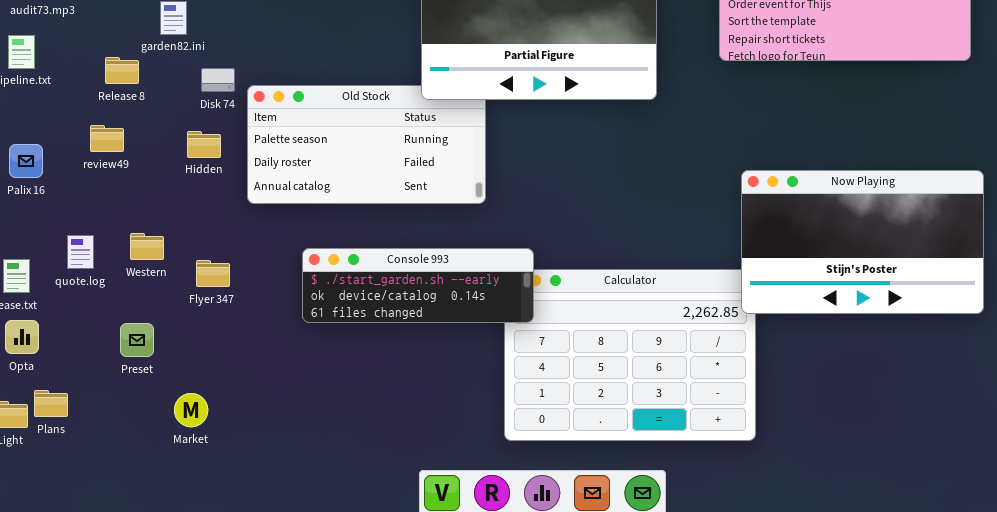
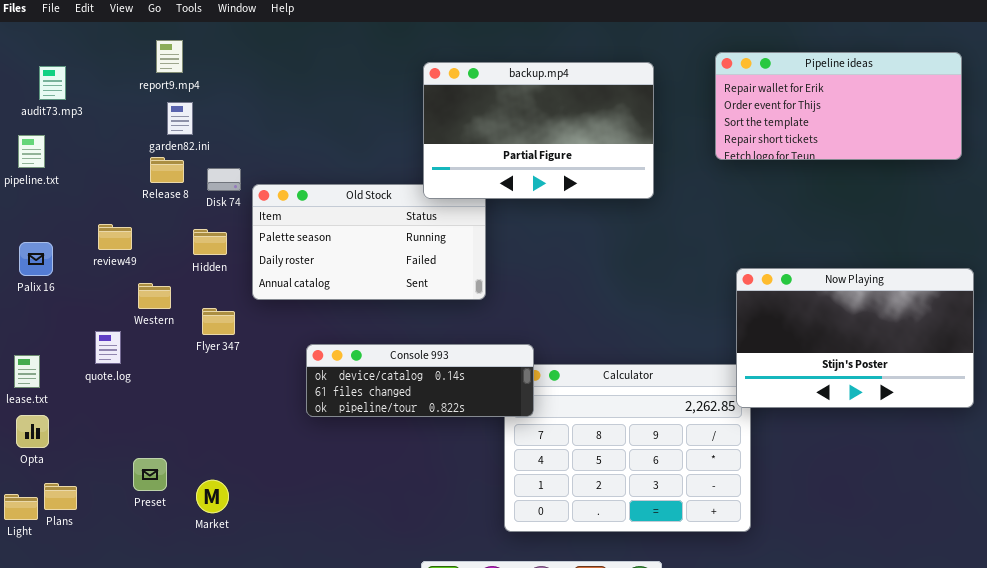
Release 8: [105,57,139,84] -> [150,157,184,183], moved
Western: [130,233,164,260] -> [138,283,171,309], moved
quote.log: [67,235,94,269] -> [95,331,121,364], moved
Console 993: [302,248,534,323] -> [306,344,534,417], scrolled down 1 row
Flyer 347: [196,260,230,287] -> [202,308,235,335], moved
Preset: [120,323,154,357] -> [133,458,167,491], moved
Market: [174,393,208,427] -> [196,480,229,513], moved

